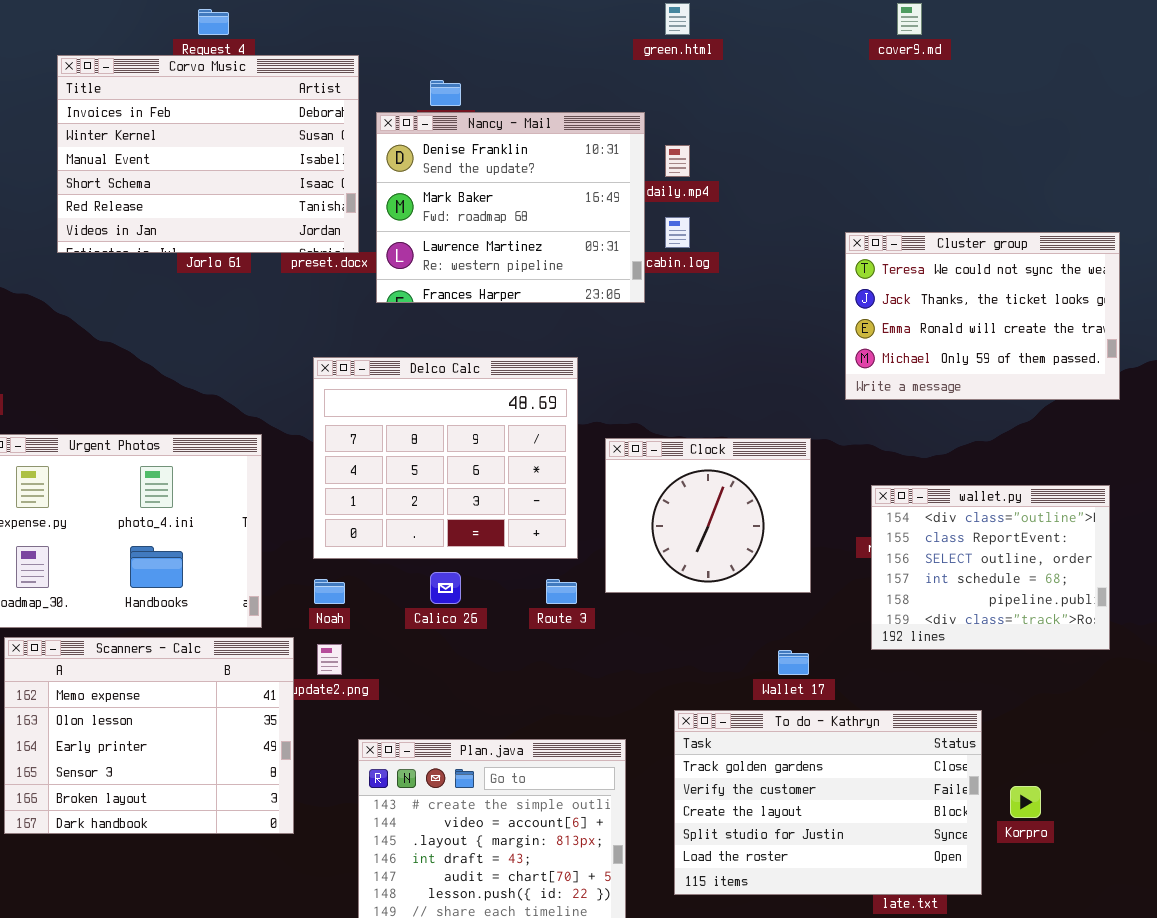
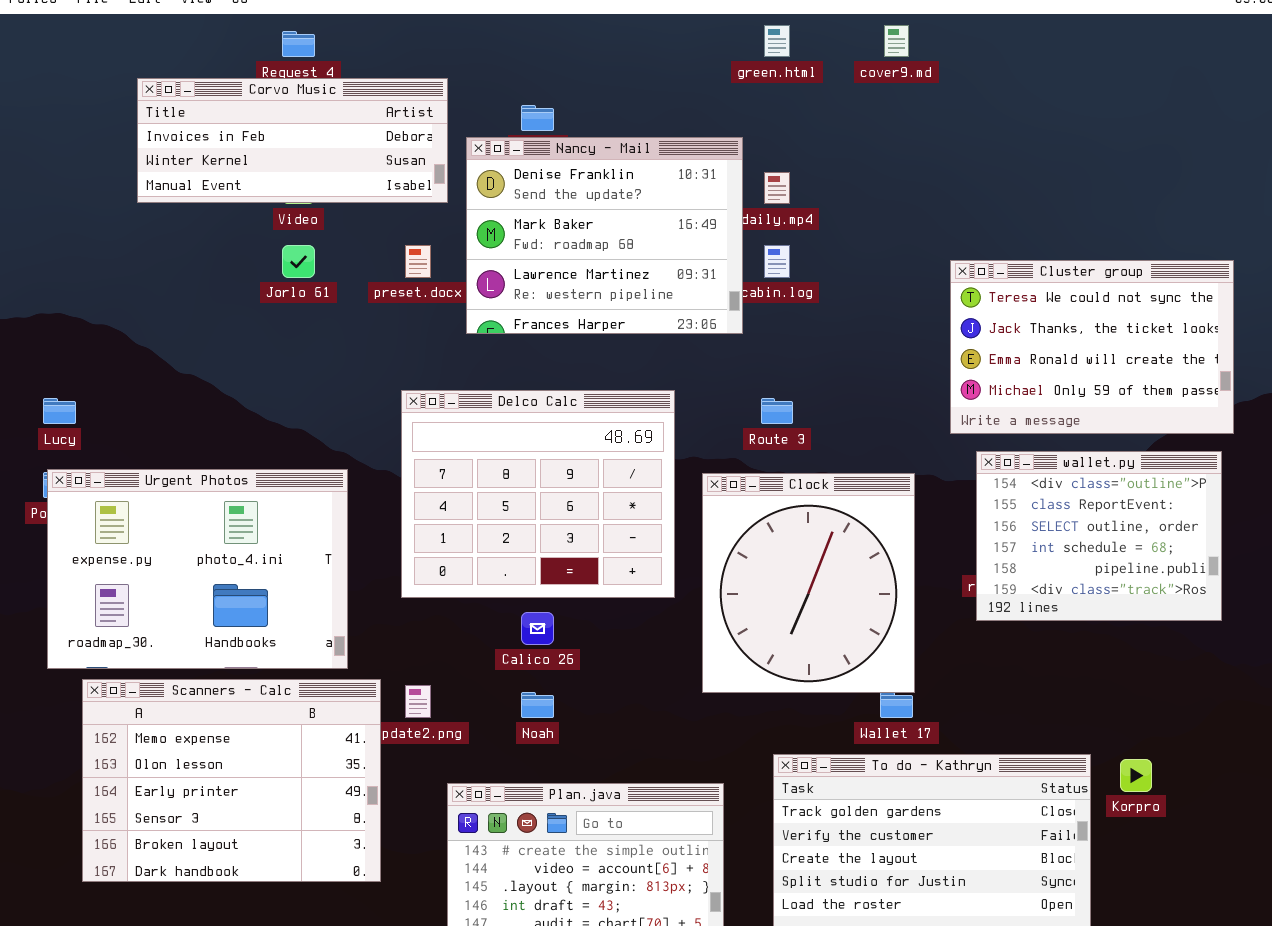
cover9.md: [897,3,922,35] -> [884,25,909,57], moved
Corvo Music: [57,55,359,253] -> [137,78,448,203], resized
Clock: [605,438,811,593] -> [702,473,915,693], resized
wallet.py: [871,485,1110,650] -> [976,451,1222,621], moved
Noah: [314,579,345,604] -> [521,692,554,718], moved
Route 3: [546,579,577,604] -> [761,398,793,424], moved
Korpro: [1010,786,1041,818] -> [1120,759,1152,792], moved

